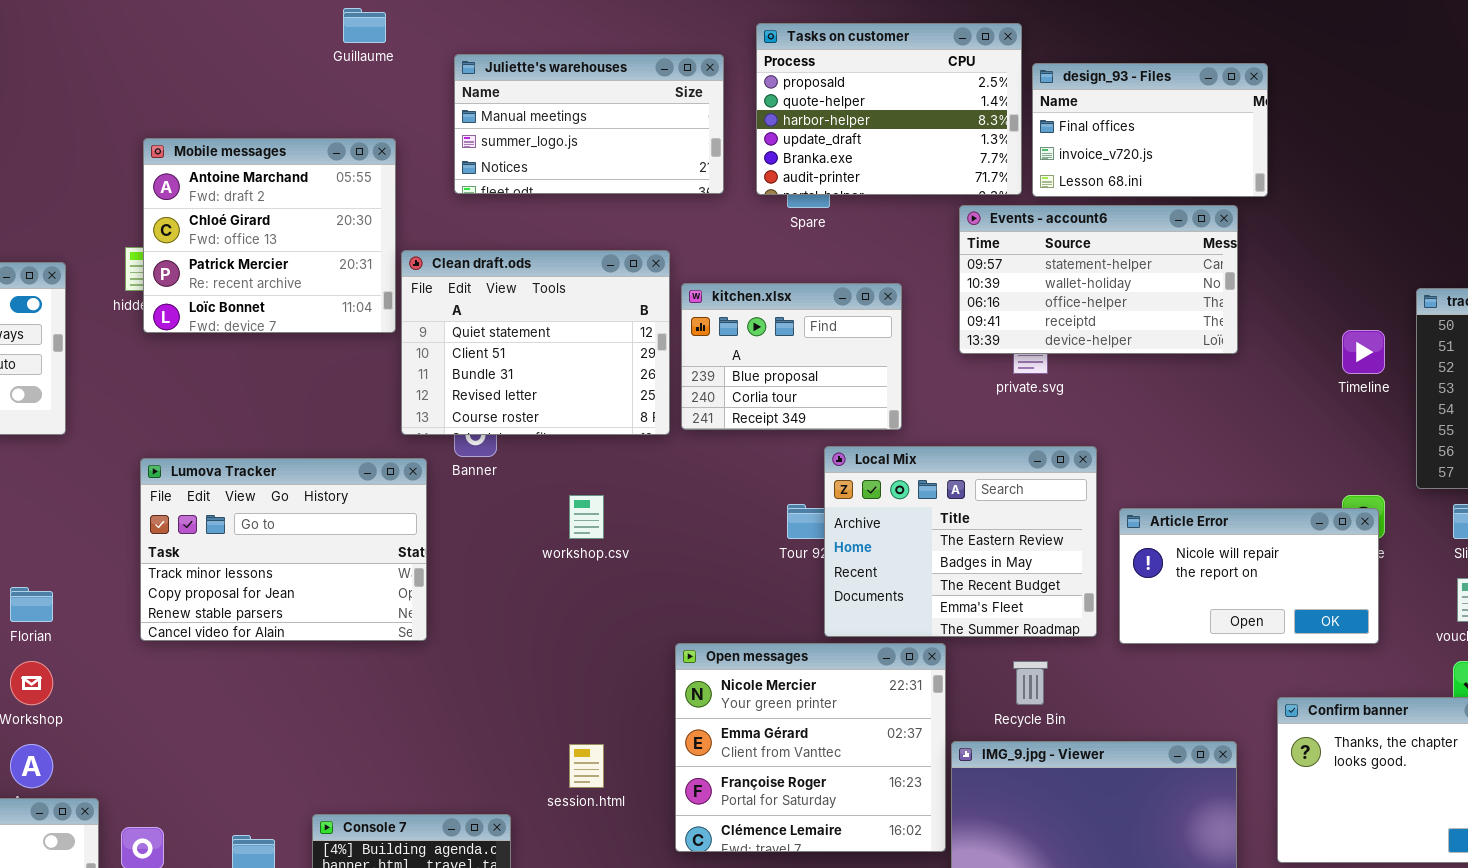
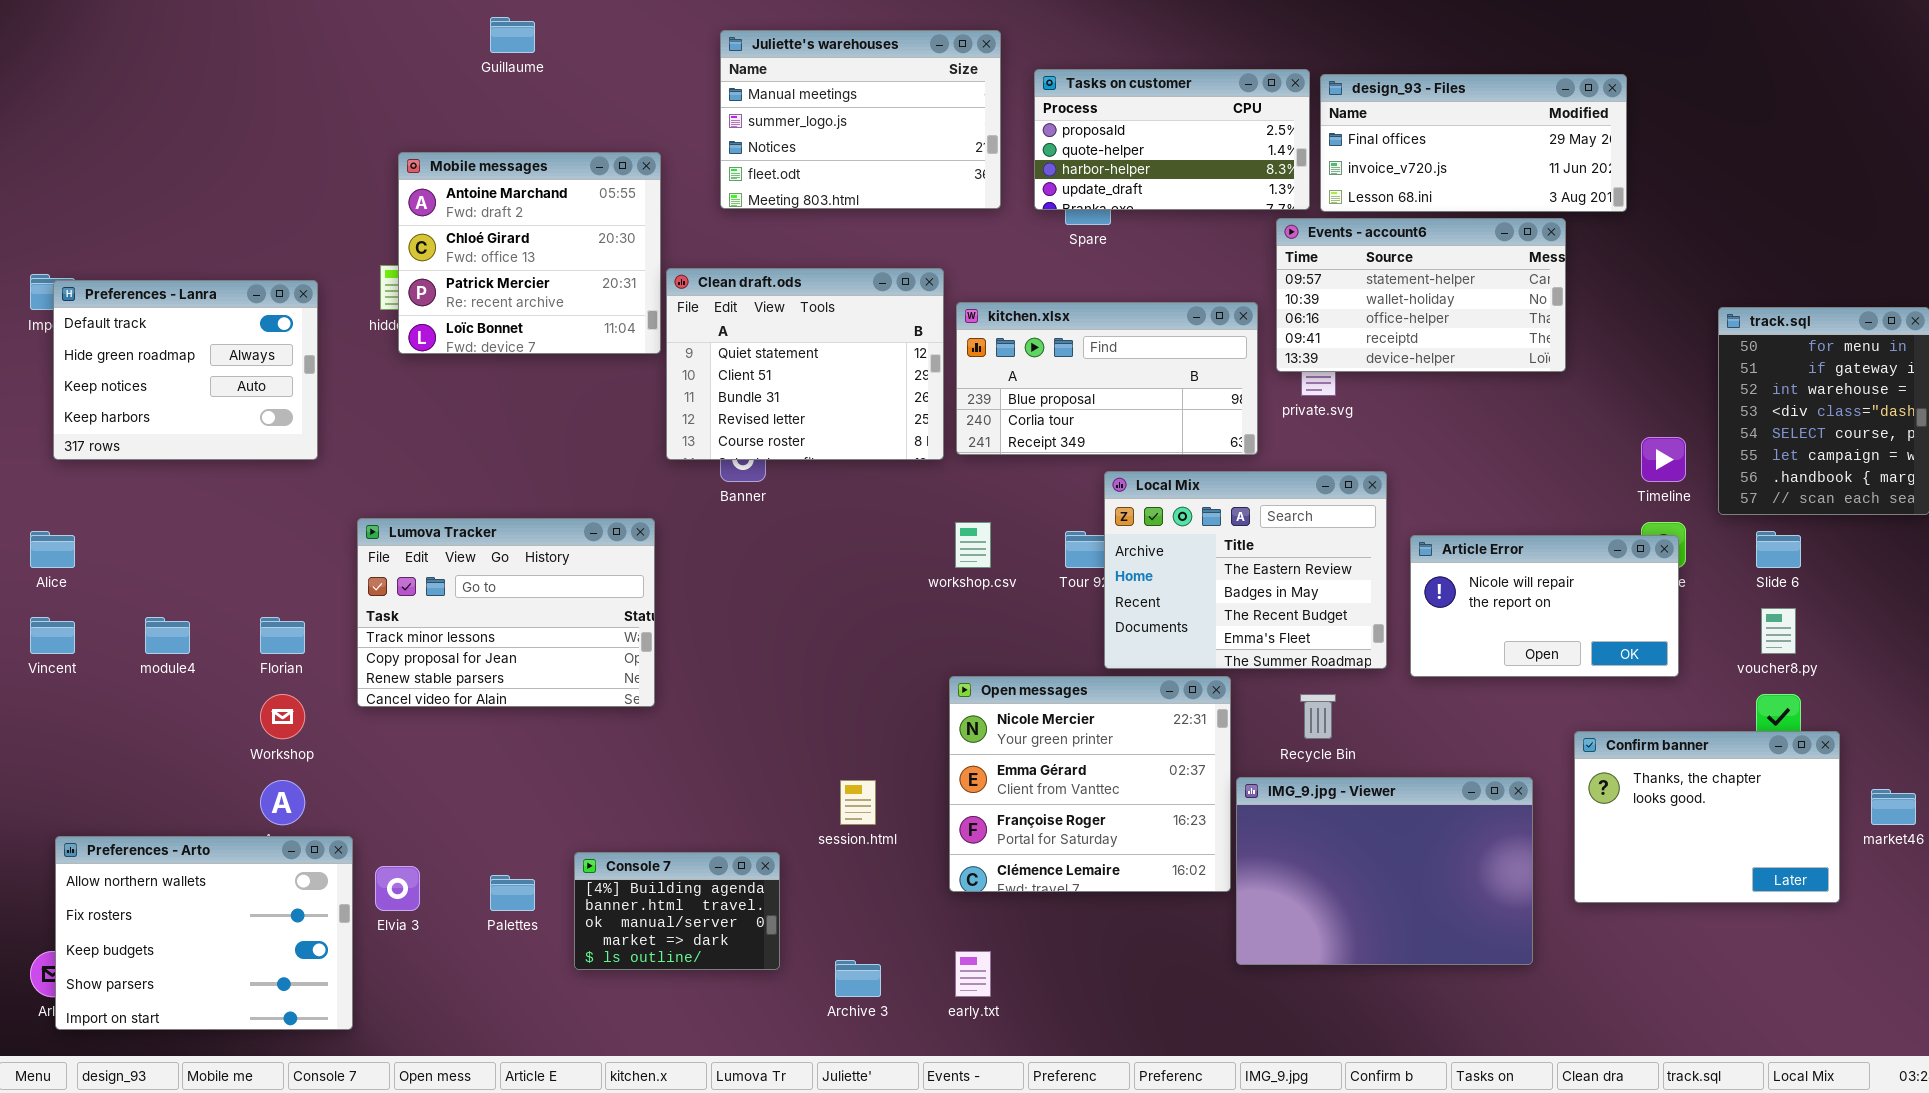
Guillaume: [343,8,386,43] -> [490,17,535,53], moved
Tasks on customer: [756,23,1022,195] -> [1034,69,1310,210], resized
Juliette's warehouses: [454,54,724,194] -> [720,30,1001,209], resized
design_93 - Files: [1032,63,1268,197] -> [1320,74,1627,212], resized
Events - account6: [959,205,1238,354] -> [1276,218,1566,372], moved
kitchen.xlsx: [681,283,902,430] -> [956,302,1258,455], resized
Timeline: [1342,330,1385,374] -> [1641,437,1686,482], moved
Lumova Tracker: [140,458,427,641] -> [357,518,655,707], moved
workshop.csv: [569,495,604,539] -> [955,522,991,568], moved

